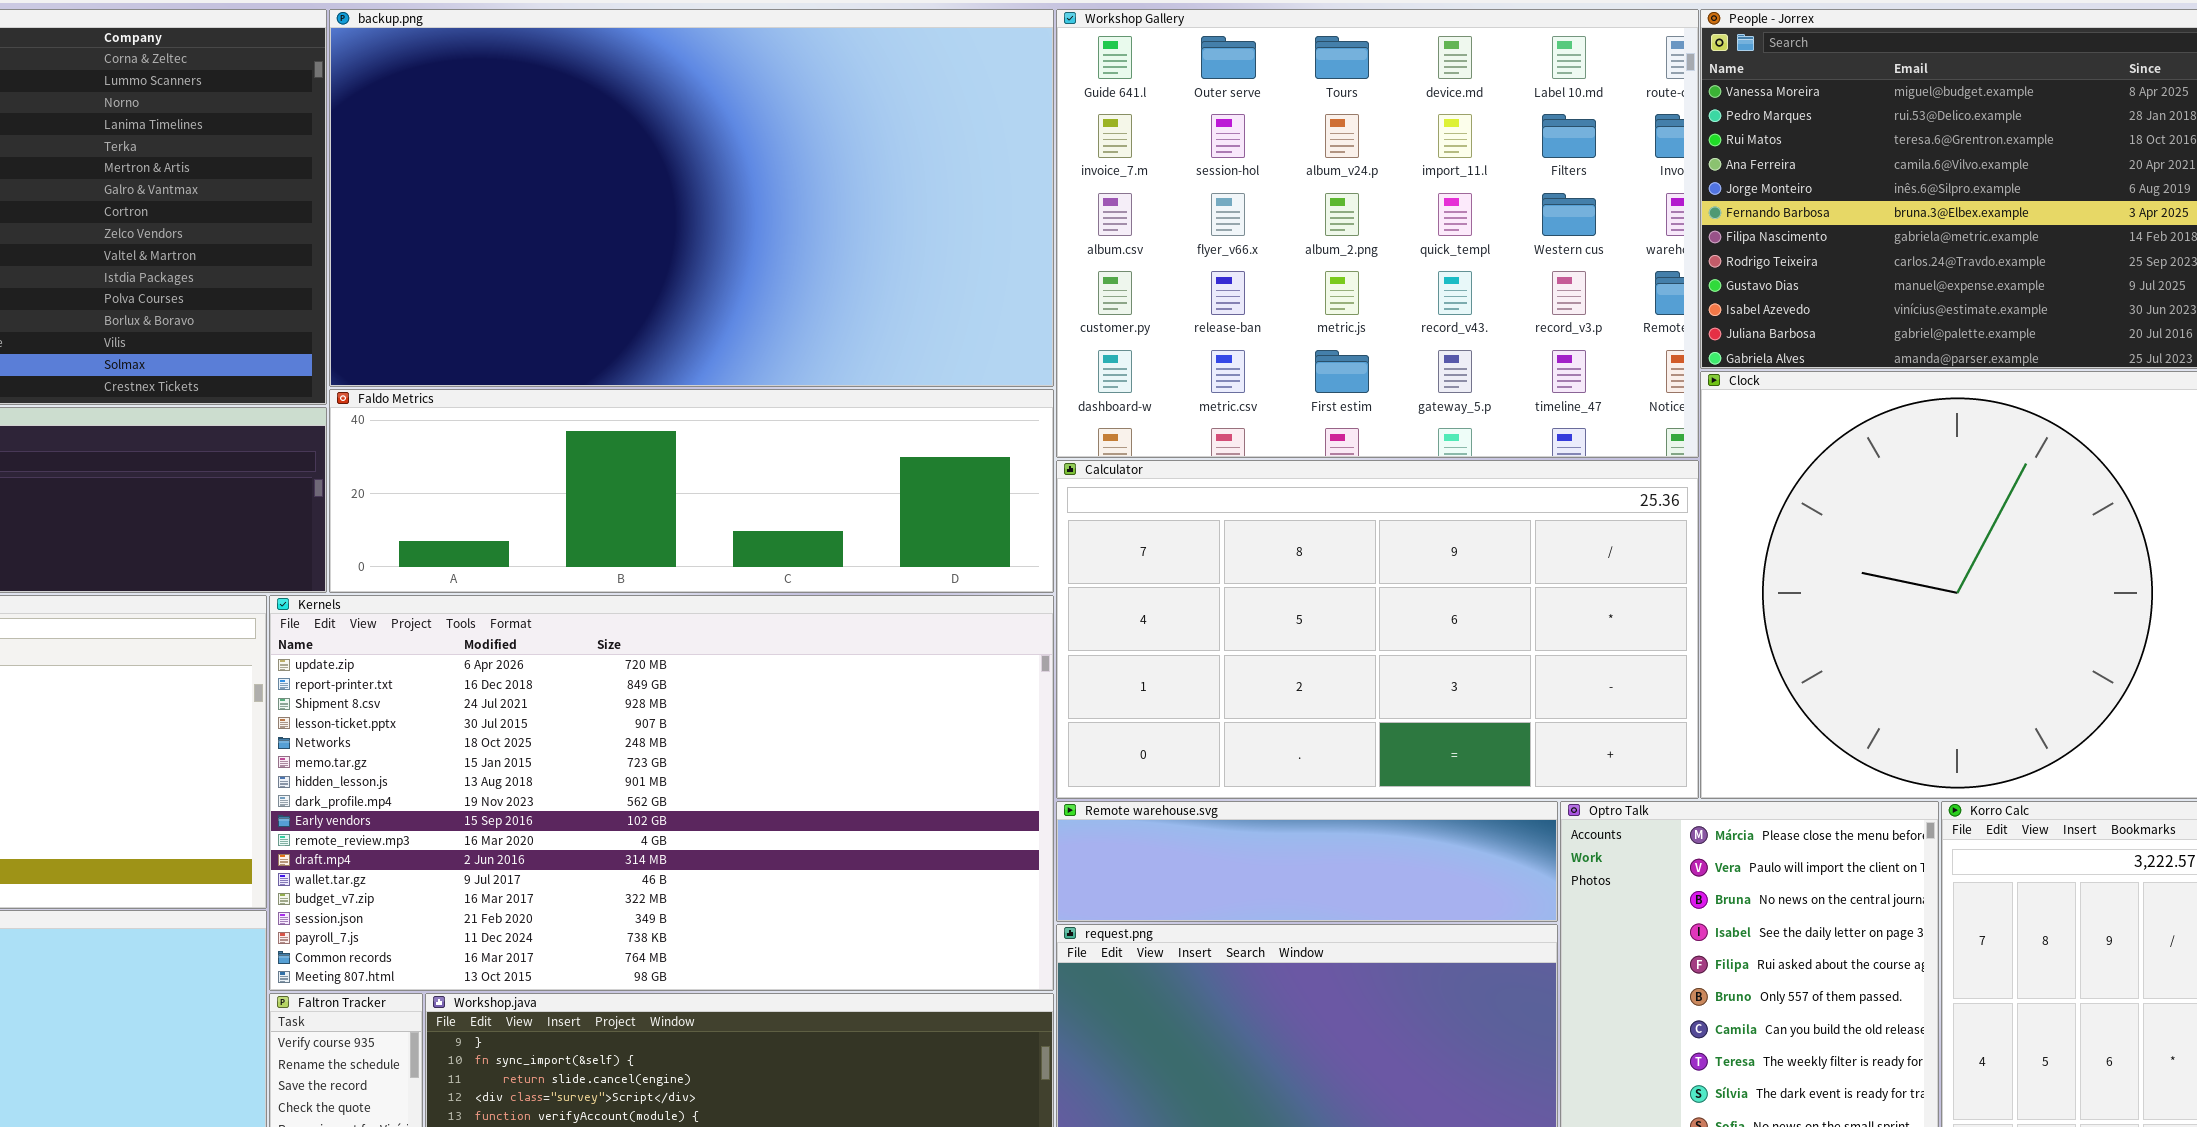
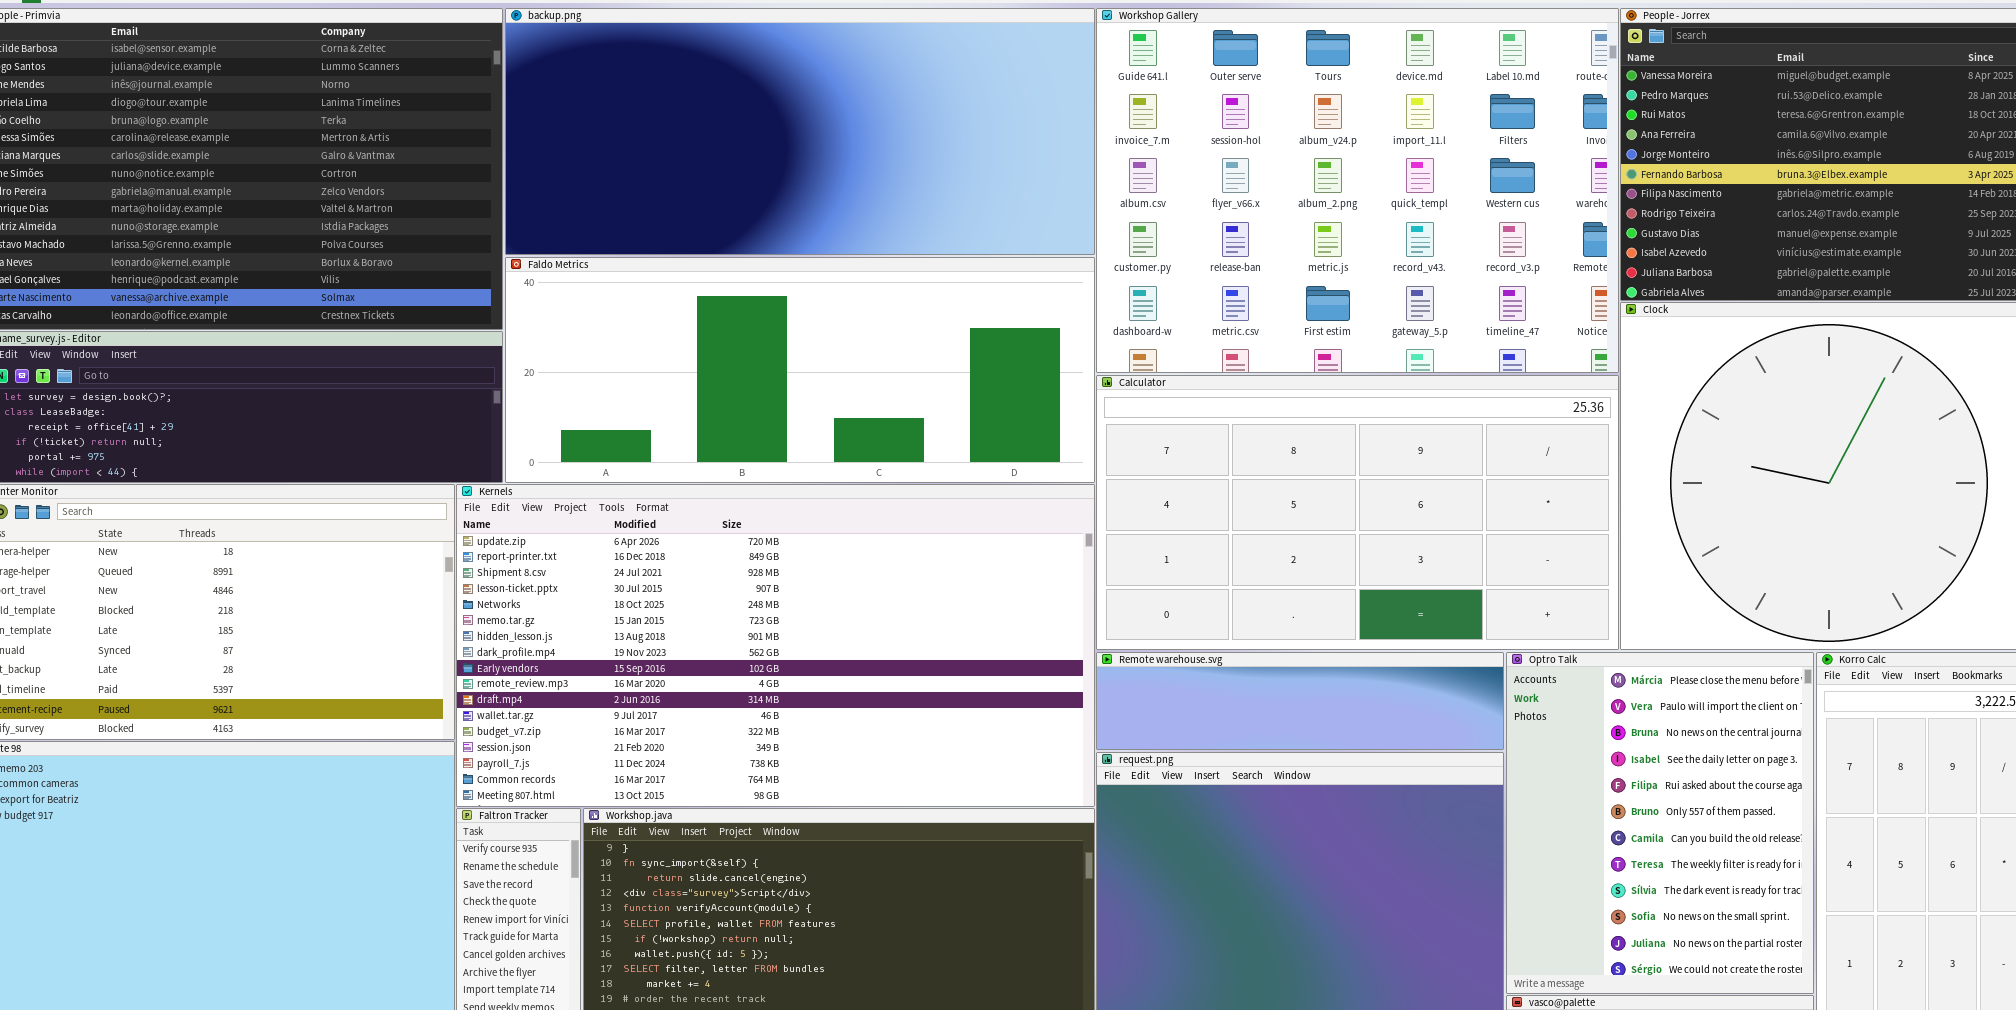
backup.png: [329,9,1054,387] -> [505,8,1095,255], resized
Faldo Metrics: [329,389,1054,593] -> [505,257,1095,483], resized

